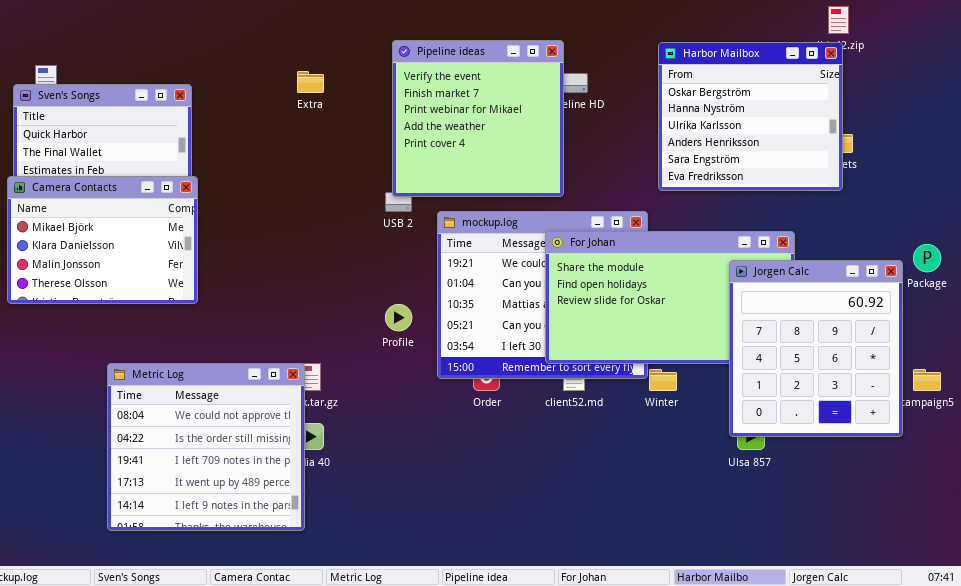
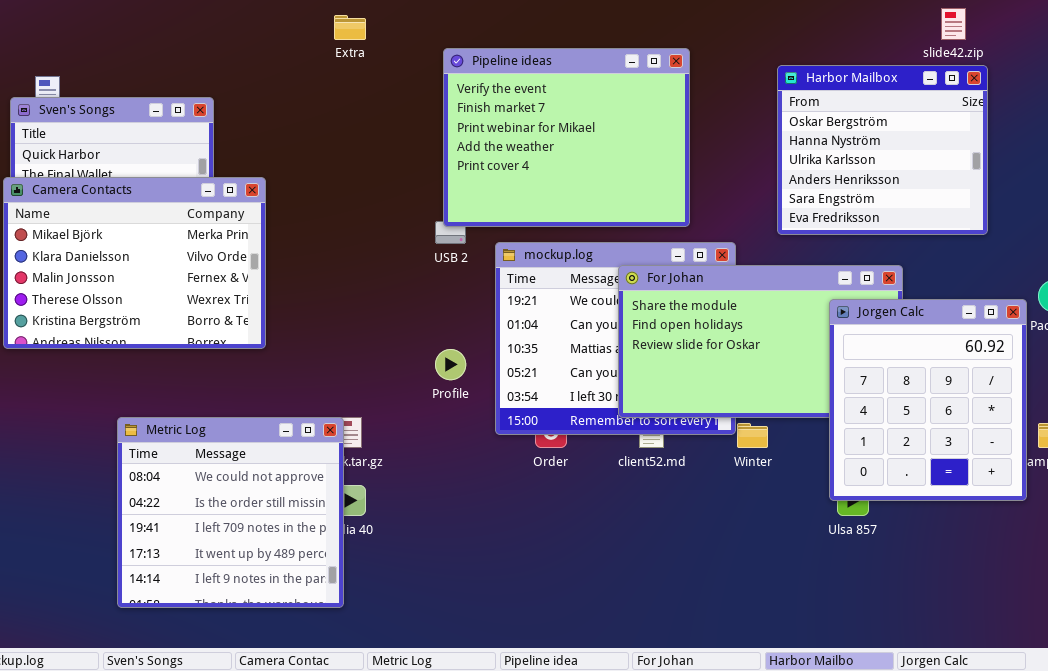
Pipeline ideas: [392,40,564,197] -> [443,48,690,227], resized
Harbor Mailbox: [658,42,843,191] -> [777,65,988,235], moved
Extra: [297,71,324,93] -> [334,15,366,40], moved
Camera Contacts: [7,176,198,304] -> [3,177,266,349], resized

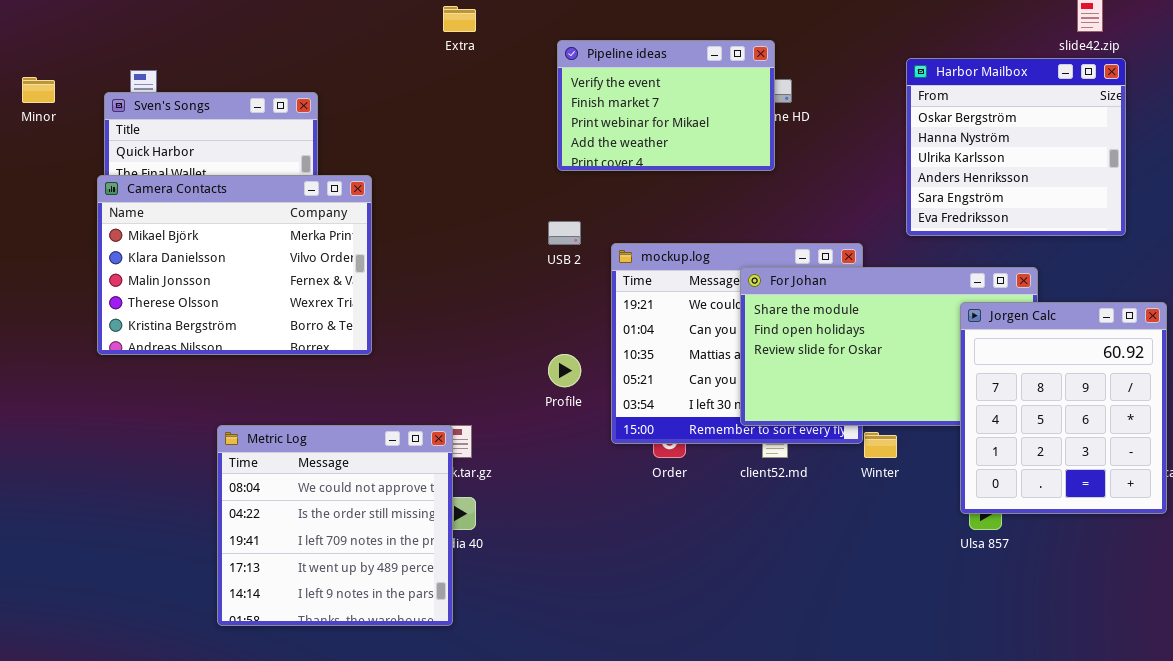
Pipeline ideas: [443,48,690,227] -> [557,40,775,171], resized

